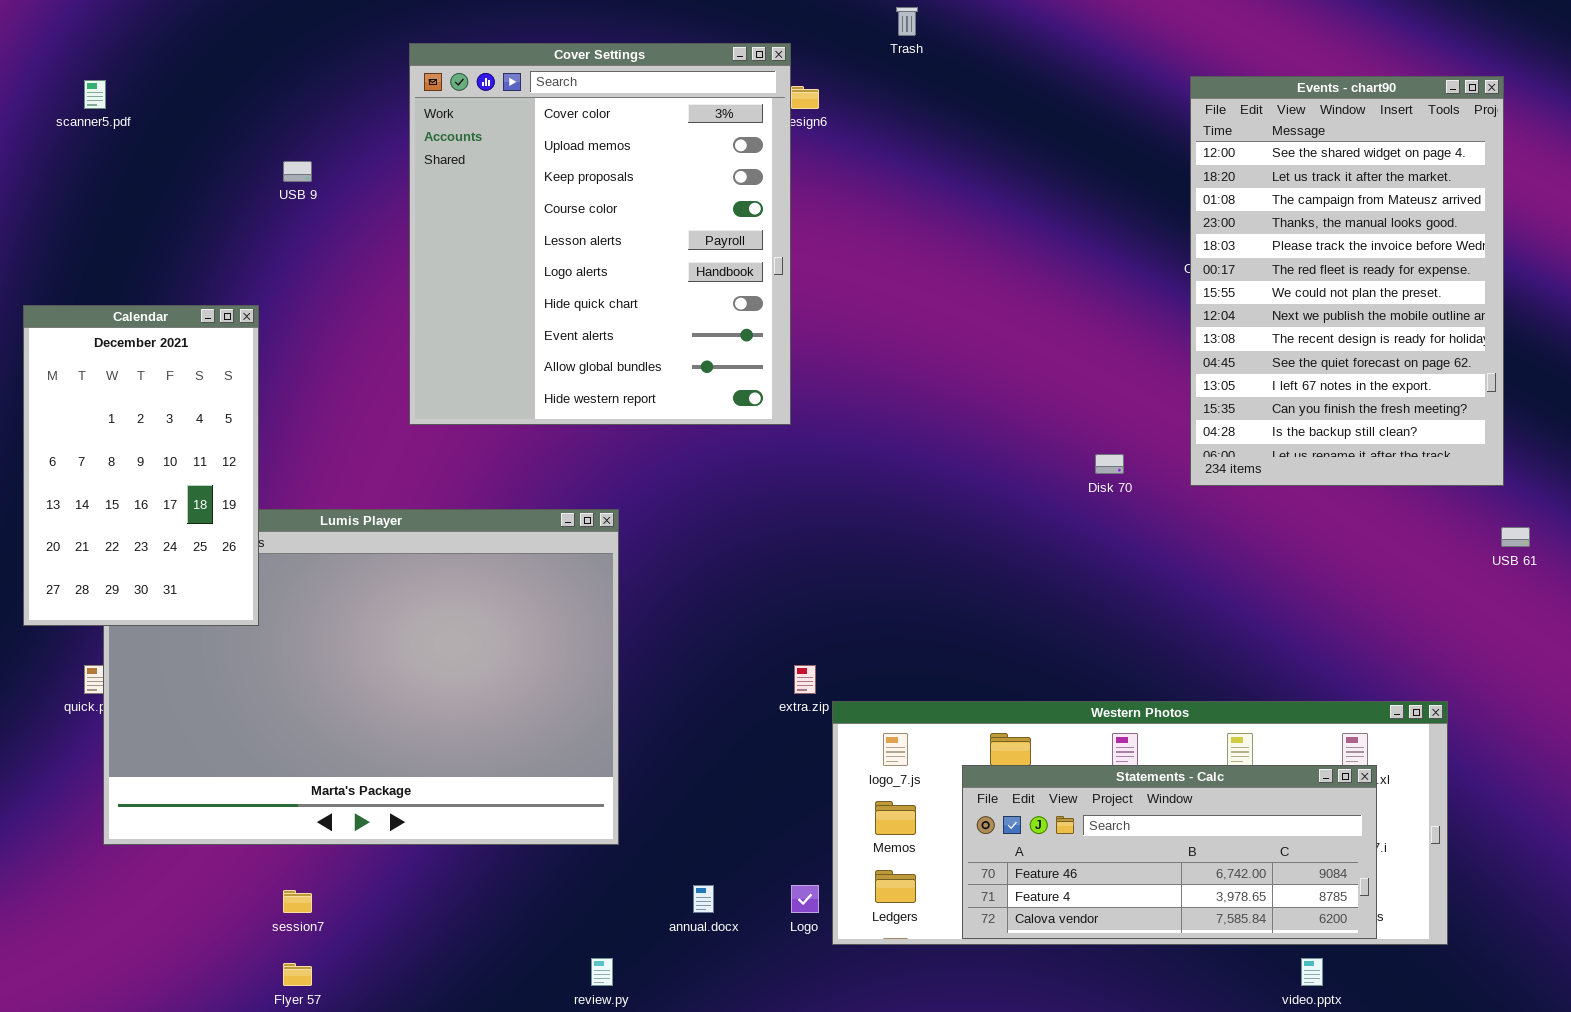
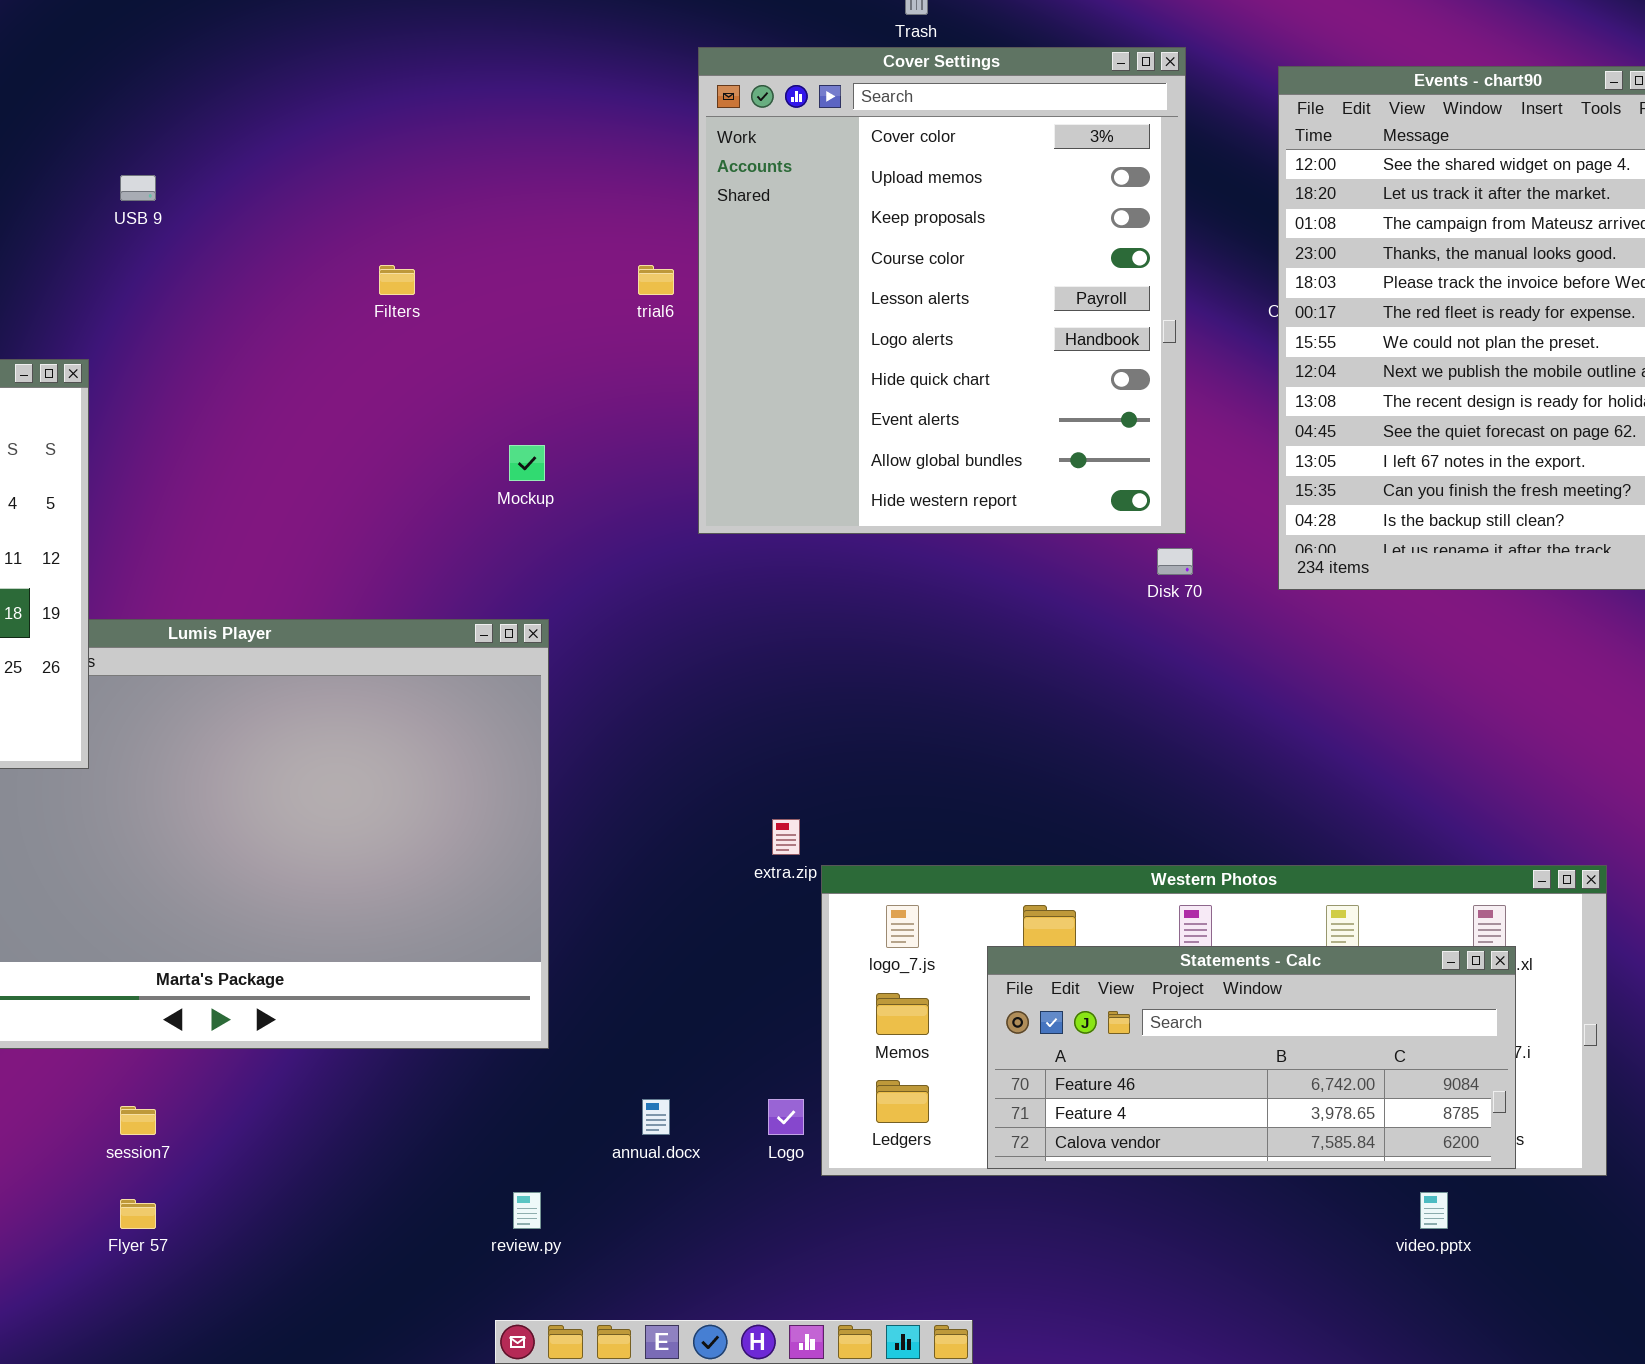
Cover Settings: [409,43,791,425] -> [698,47,1186,534], moved

